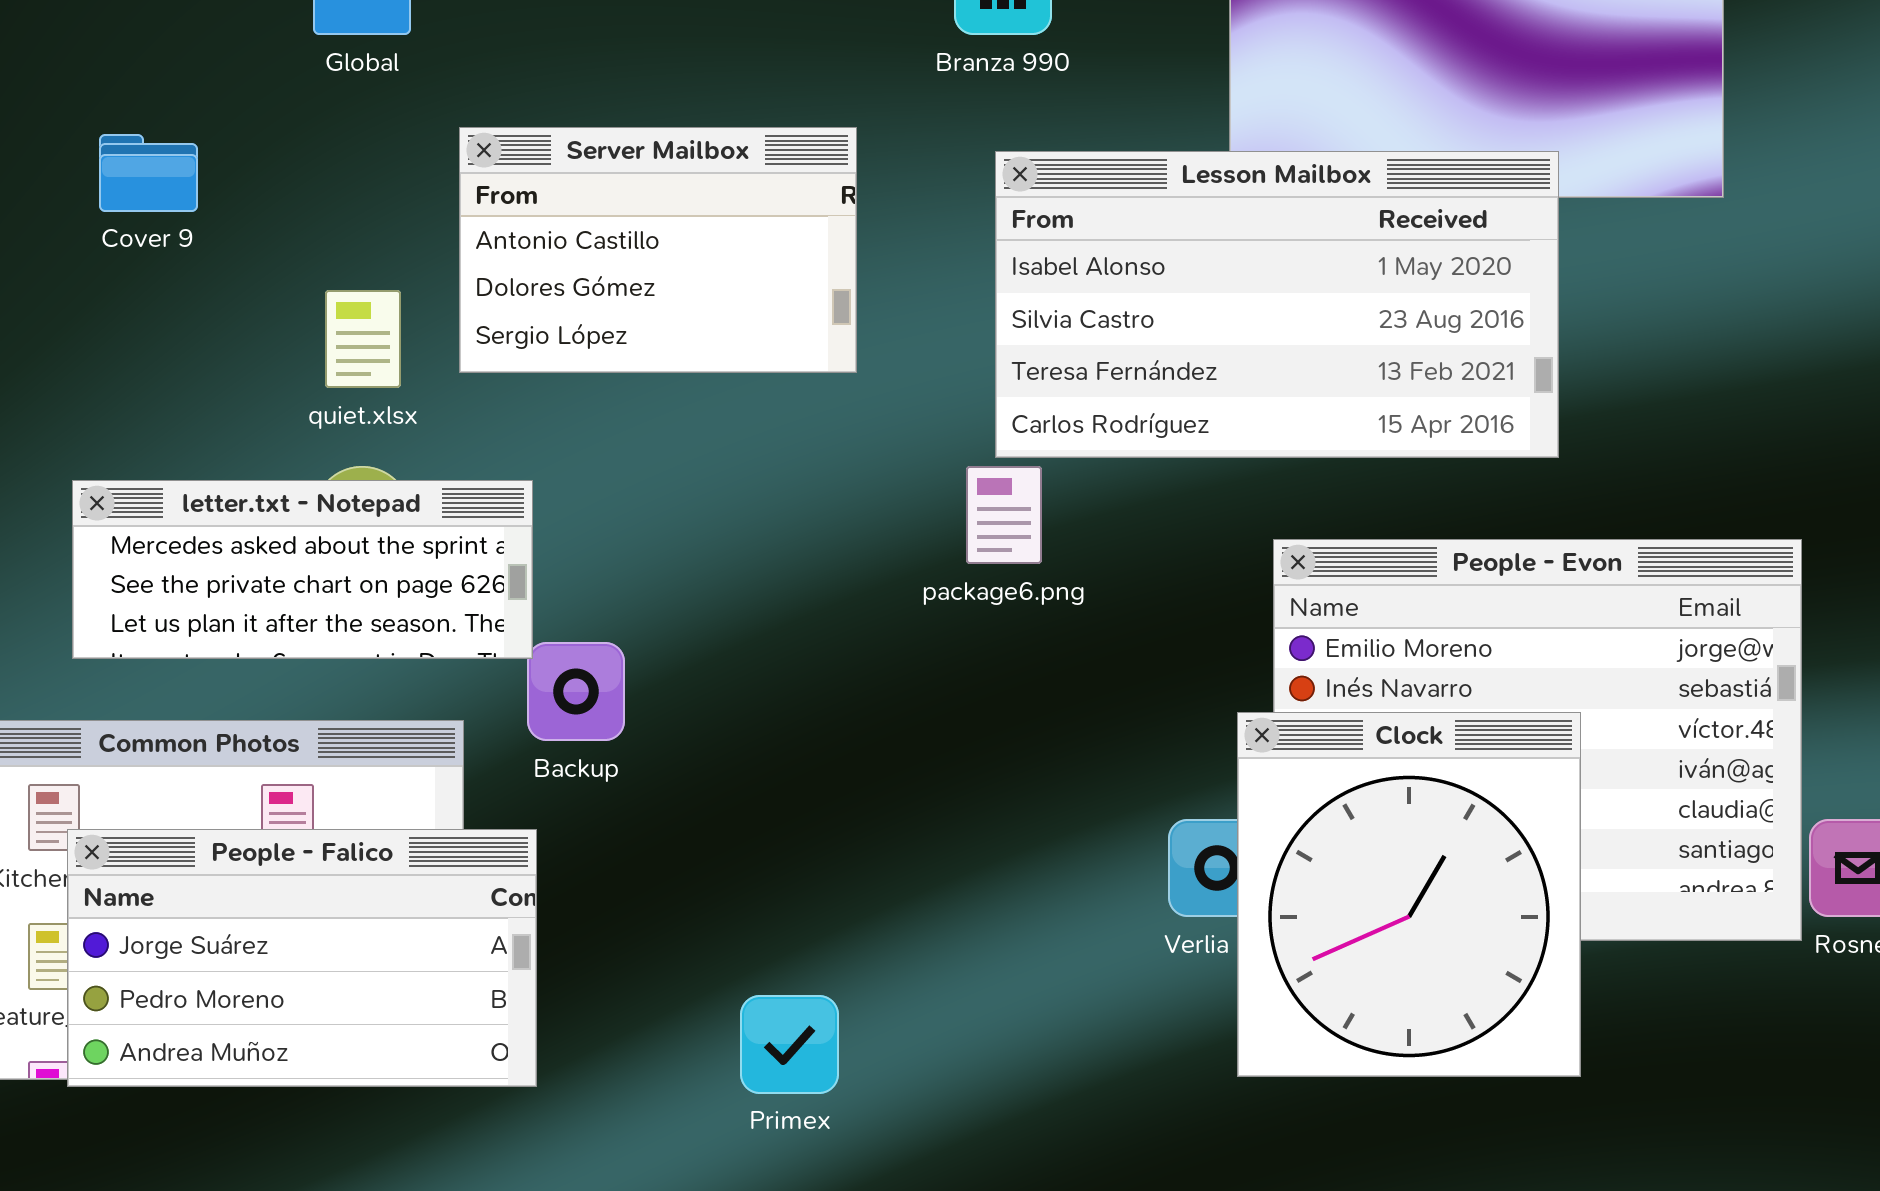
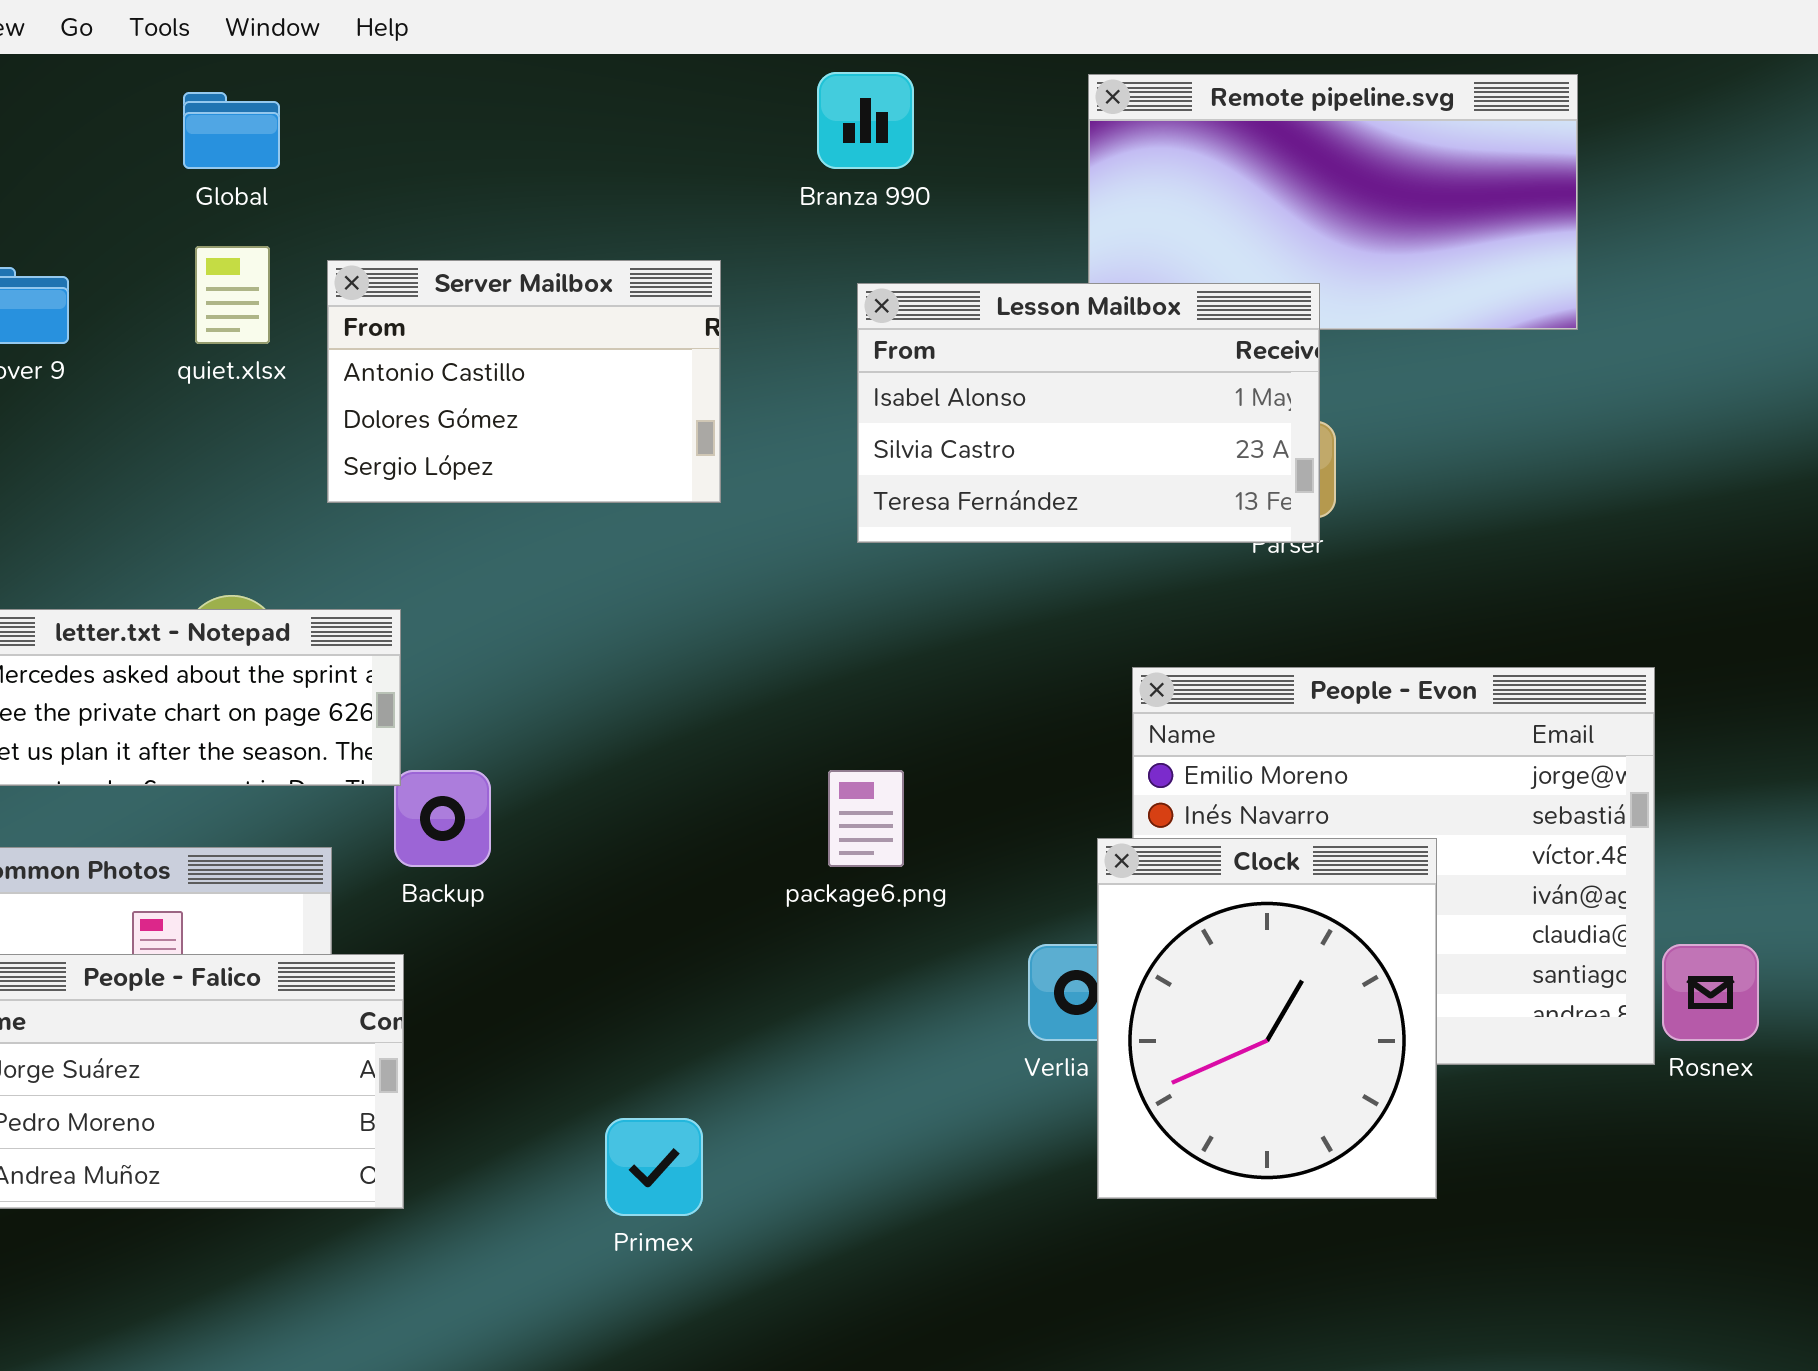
Lesson Mailbox: [995,151,1559,458] -> [857,283,1320,543], resized
quiet.xlsx: [325,290,401,388] -> [195,246,270,344], moved
package6.png: [966,466,1042,564] -> [828,770,904,867], moved

